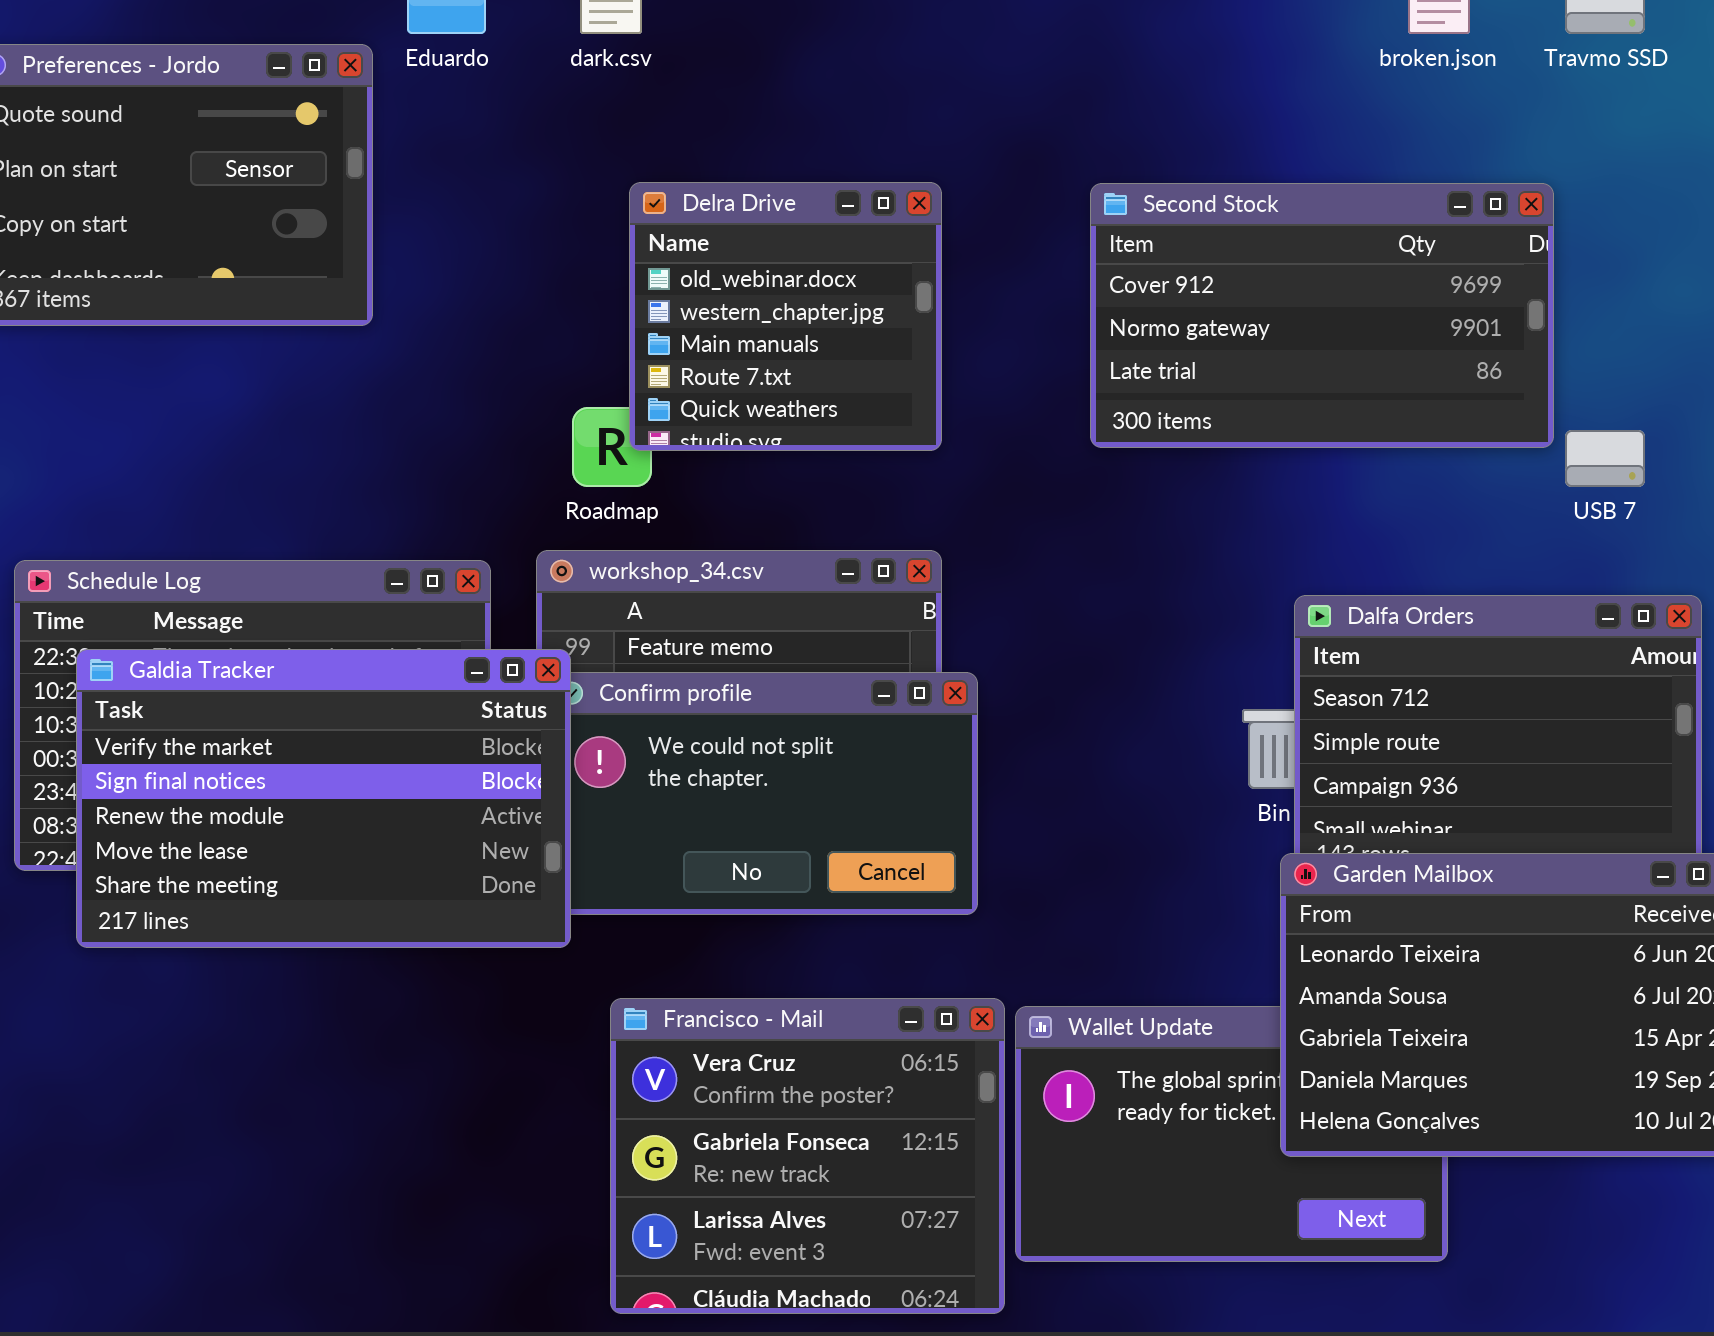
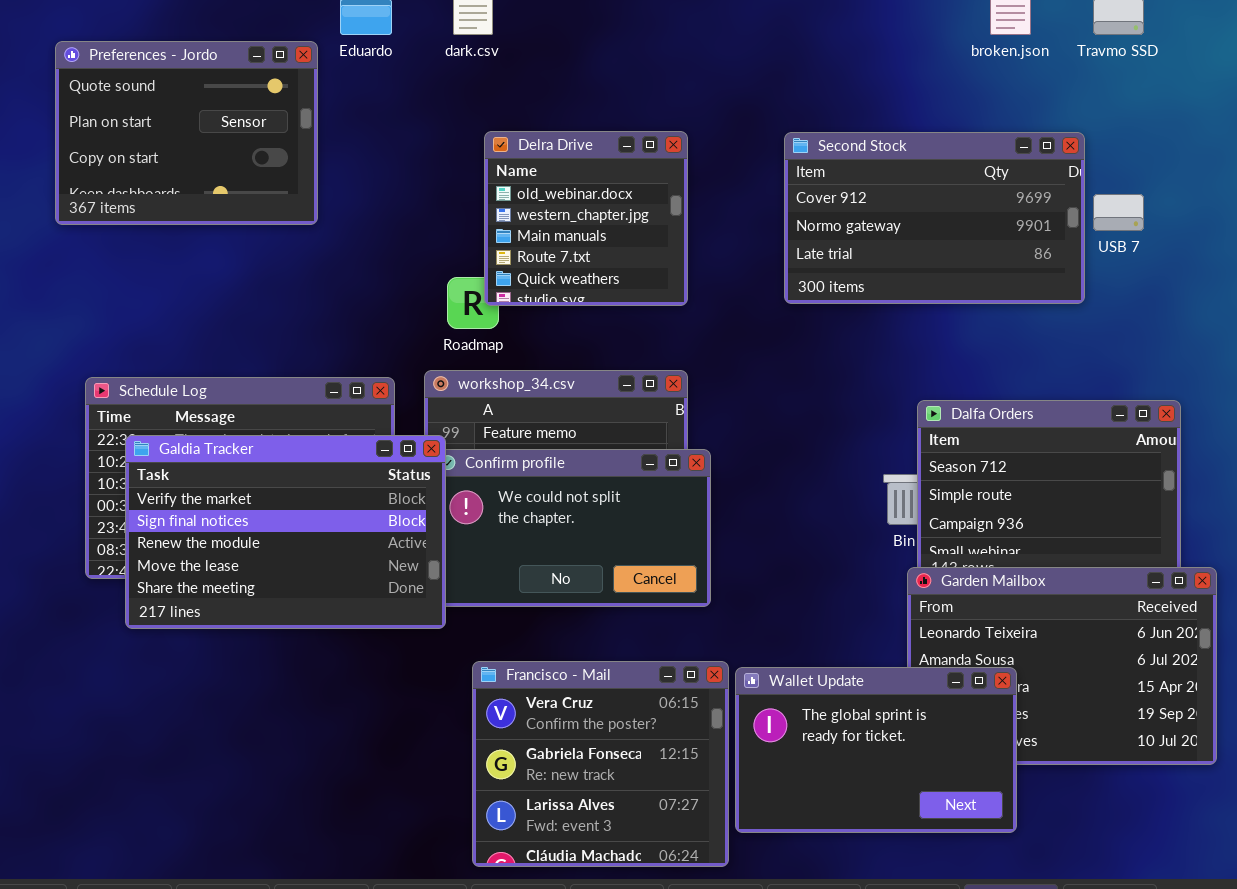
USB 7: [1565,430,1645,487] -> [1093,194,1144,231], moved
Wallet Update: [1015,1006,1448,1262] -> [735,667,1017,833], raised

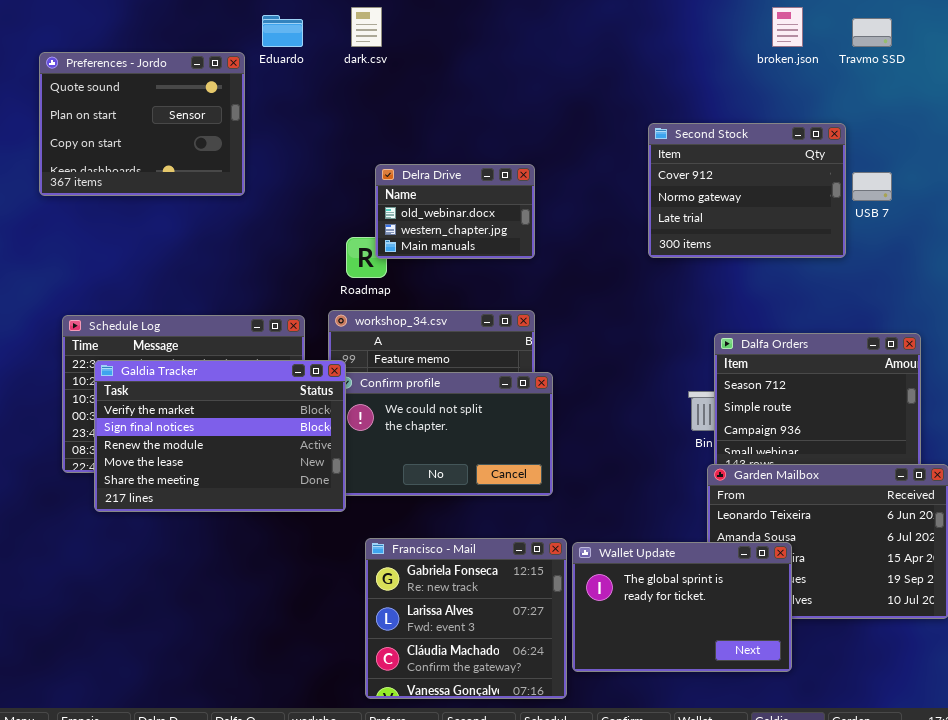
Delra Drive: [484,131,688,306] -> [375,164,535,259], resized
Second Stock: [784,132,1085,304] -> [648,123,846,258], resized
Francisco - Mail: [472,661,729,867] -> [365,538,567,699], scrolled down 1 row

